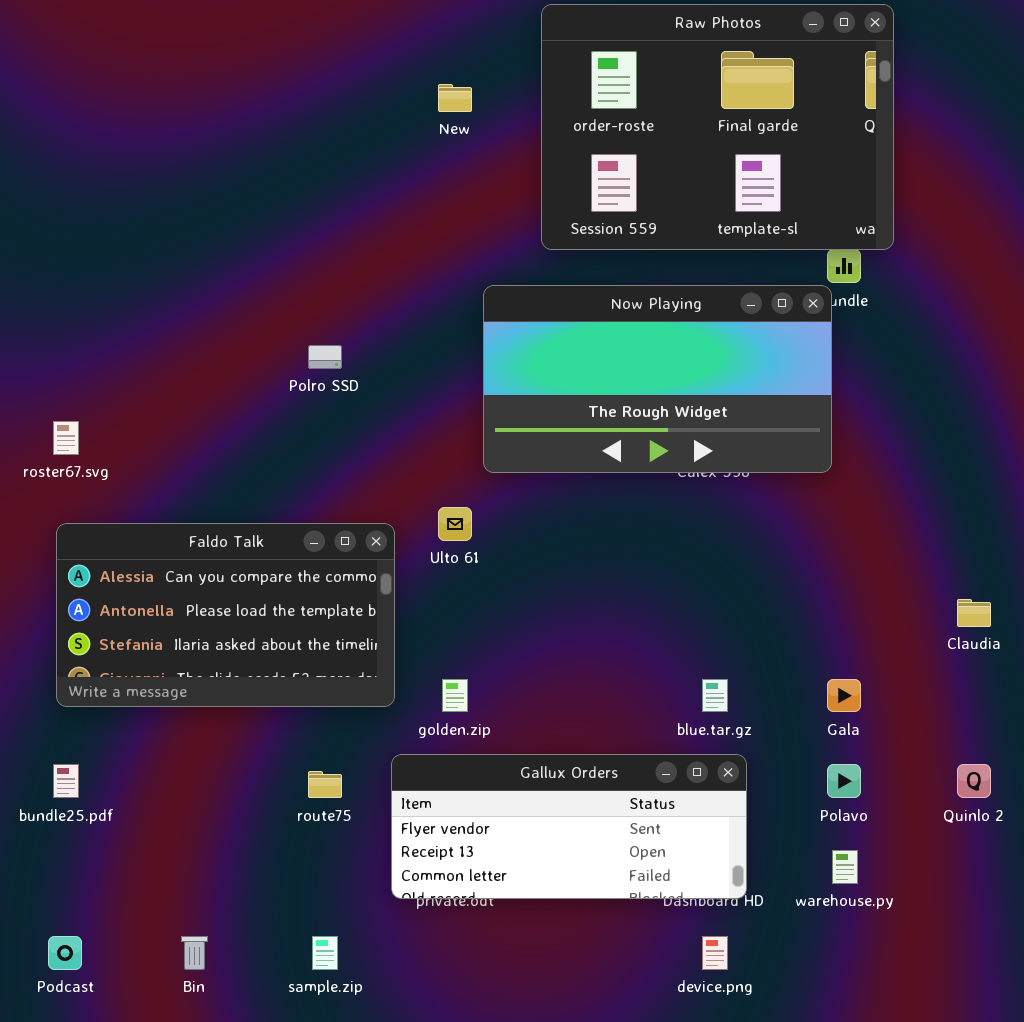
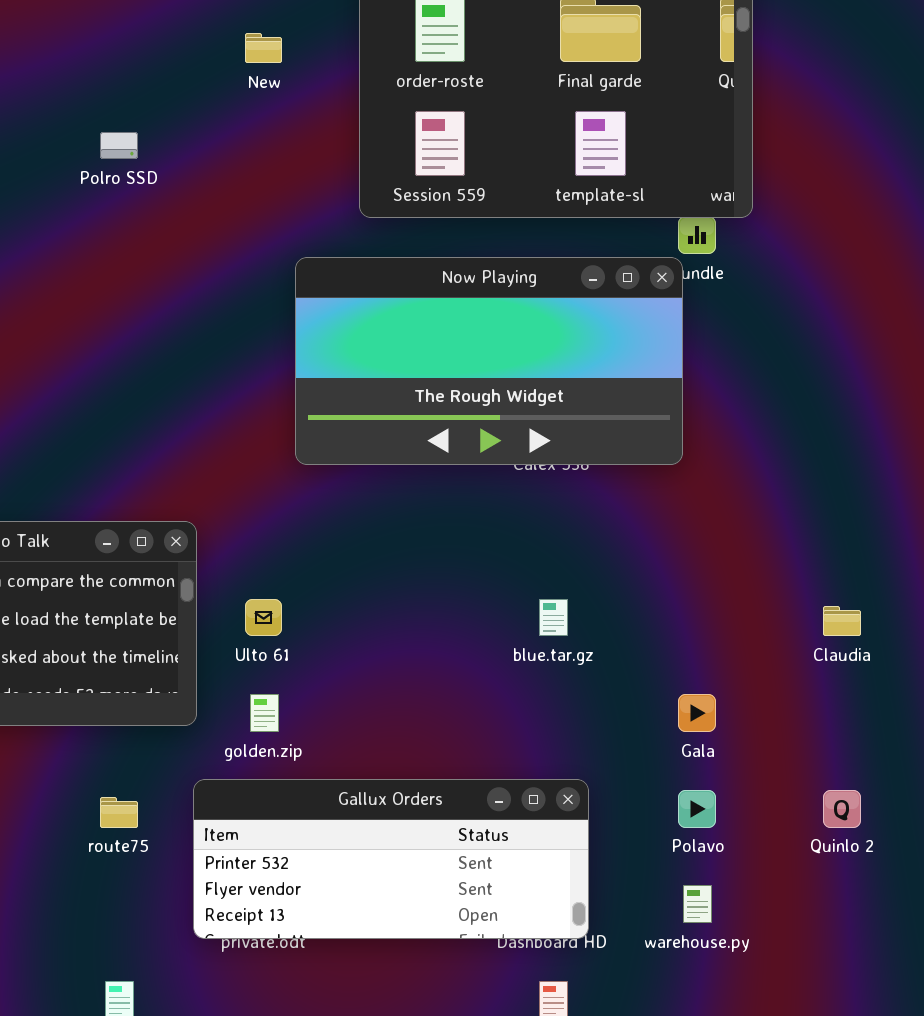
Polro SSD: [308,345,342,369] -> [100,132,138,159], moved
Ulto 61: [438,507,472,541] -> [245,599,282,636], moved
blue.tar.gz: [702,679,728,712] -> [539,599,568,636], moved
Gallux Orders: [391,754,747,899] -> [193,779,589,939], scrolled up 1 row

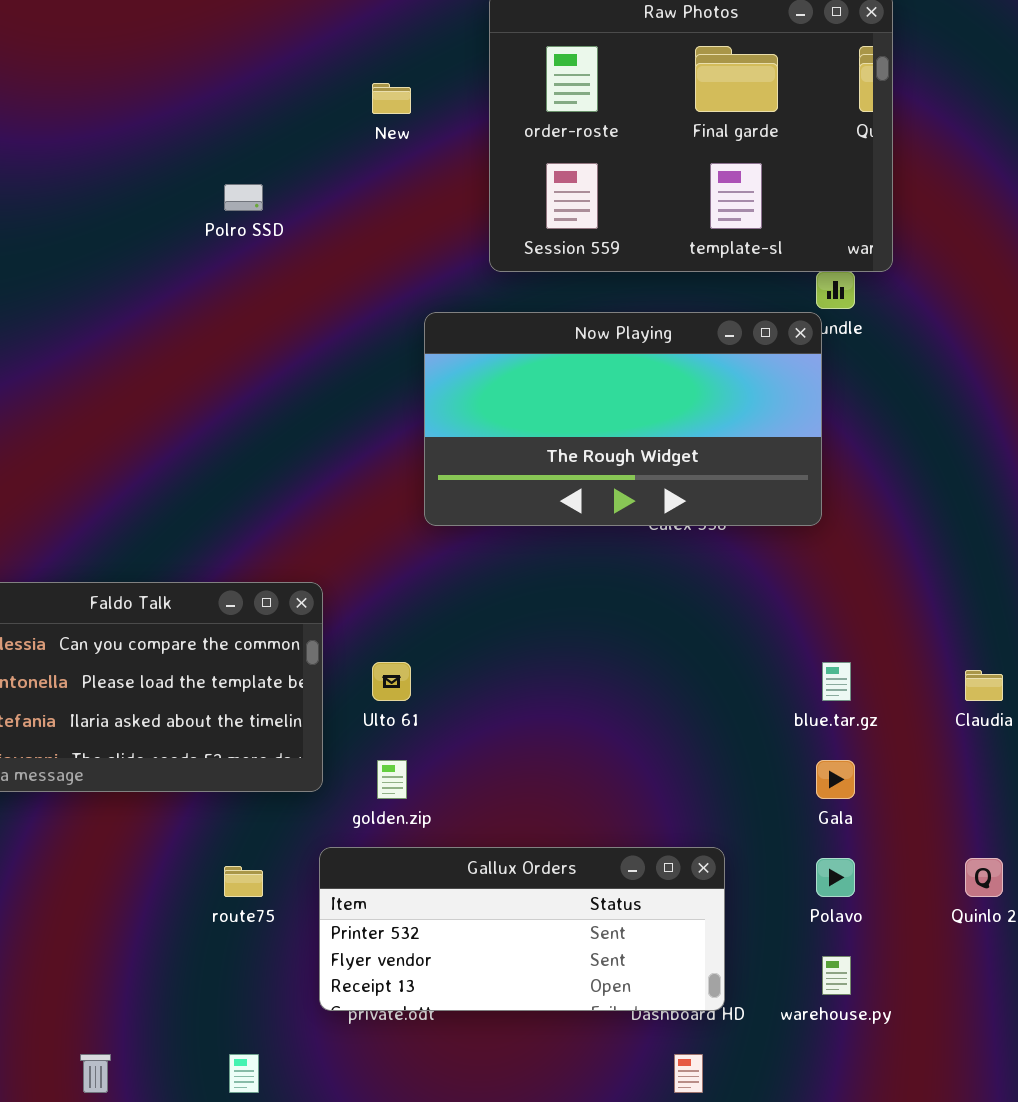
blue.tar.gz: [539,599,568,636] -> [822,662,851,701], moved

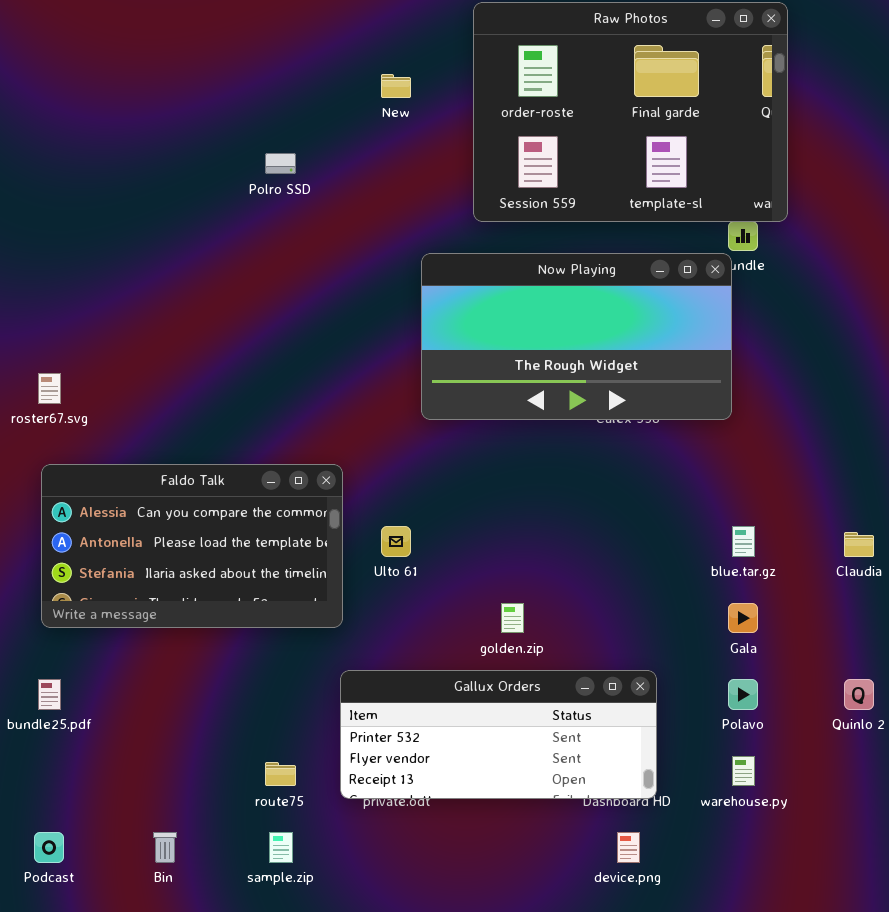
golden.zip: [377,760,407,799] -> [501,603,524,633], moved
route75: [224,866,263,897] -> [265,762,296,786], moved

